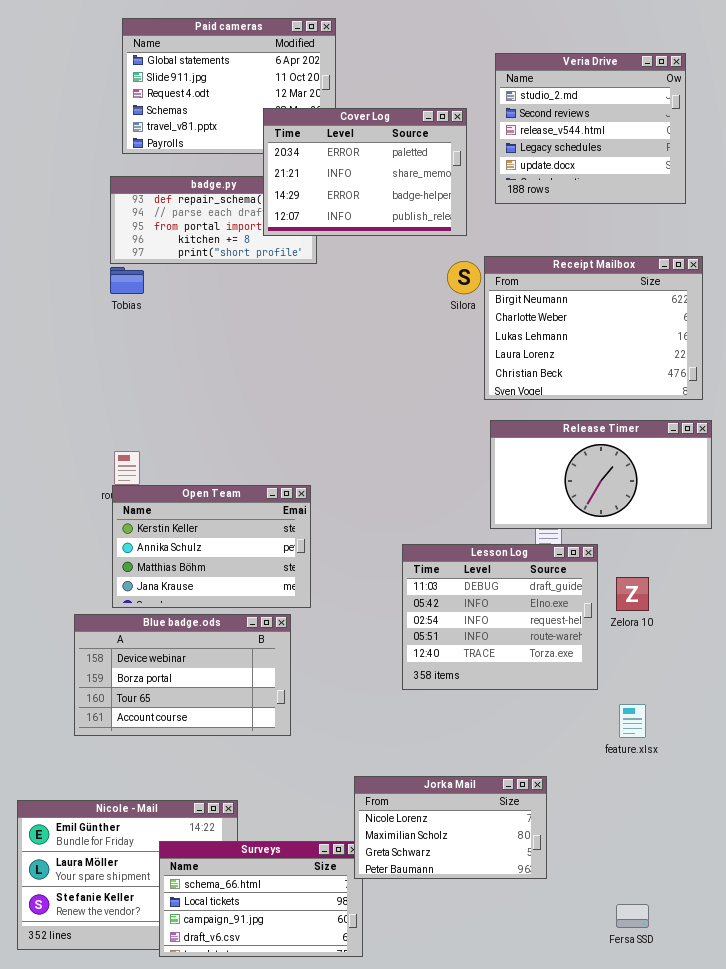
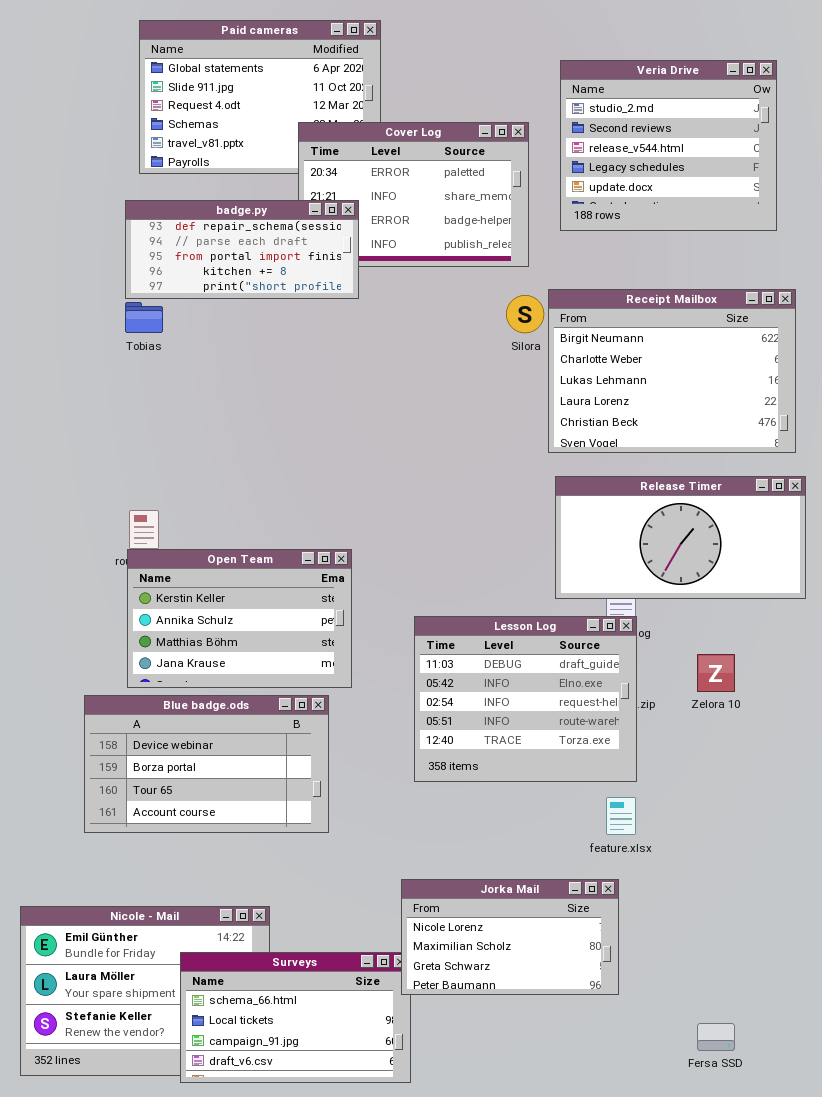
badge.py: [110,176,317,264] -> [125,200,359,299], raised
Lesson Log: [402,544,598,690] -> [414,616,637,782], moved
feature.xlsx: [619,704,646,738] -> [606,797,636,835], moved

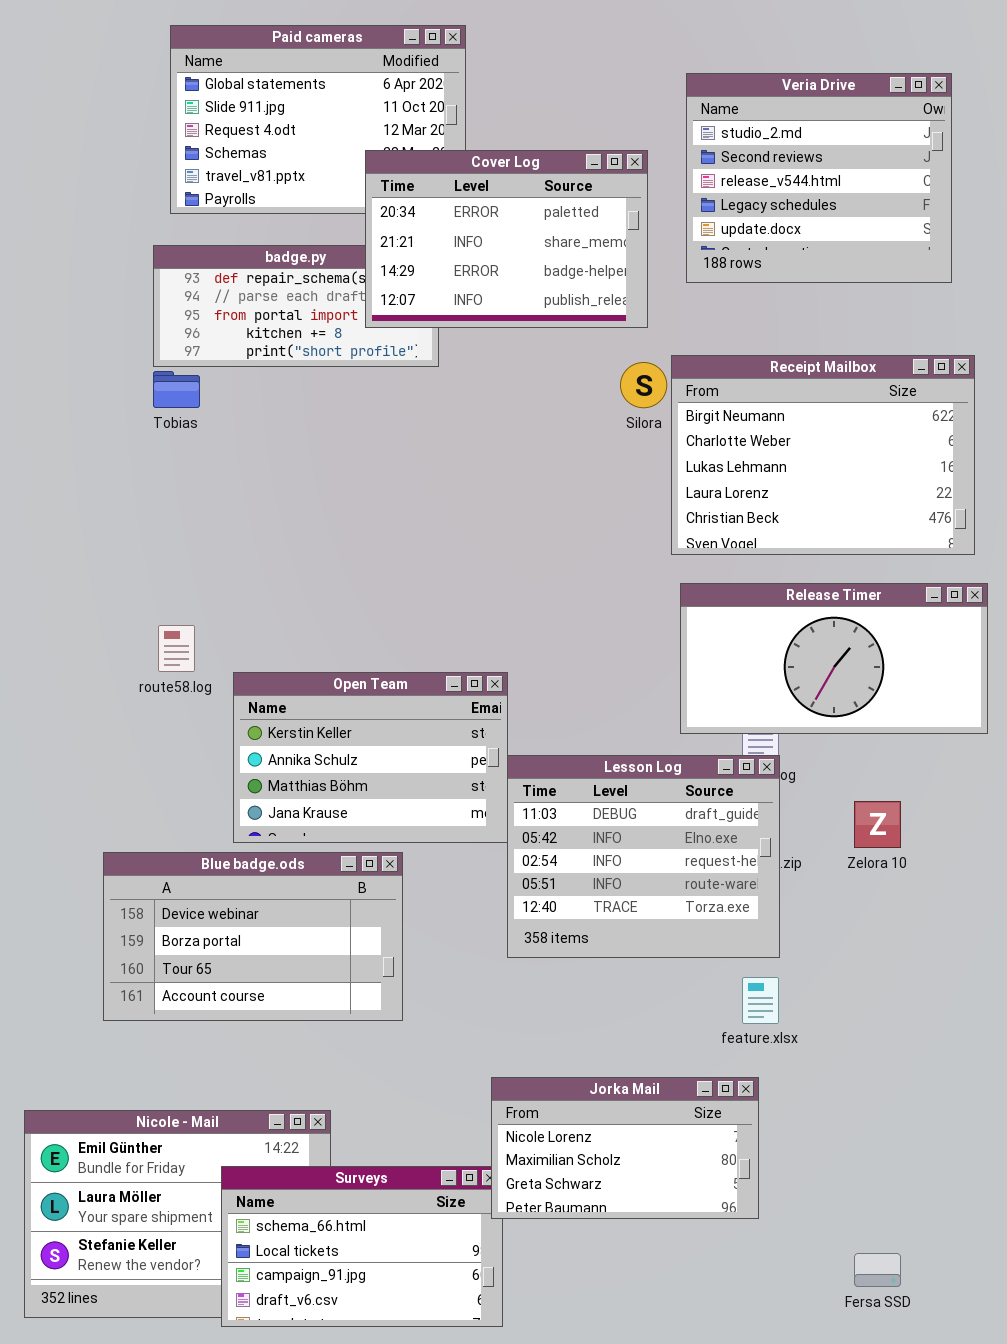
Cover Log: [298,122,529,267] -> [365,150,648,328], raised
Open Team: [127,549,352,688] -> [233,672,508,843], moved

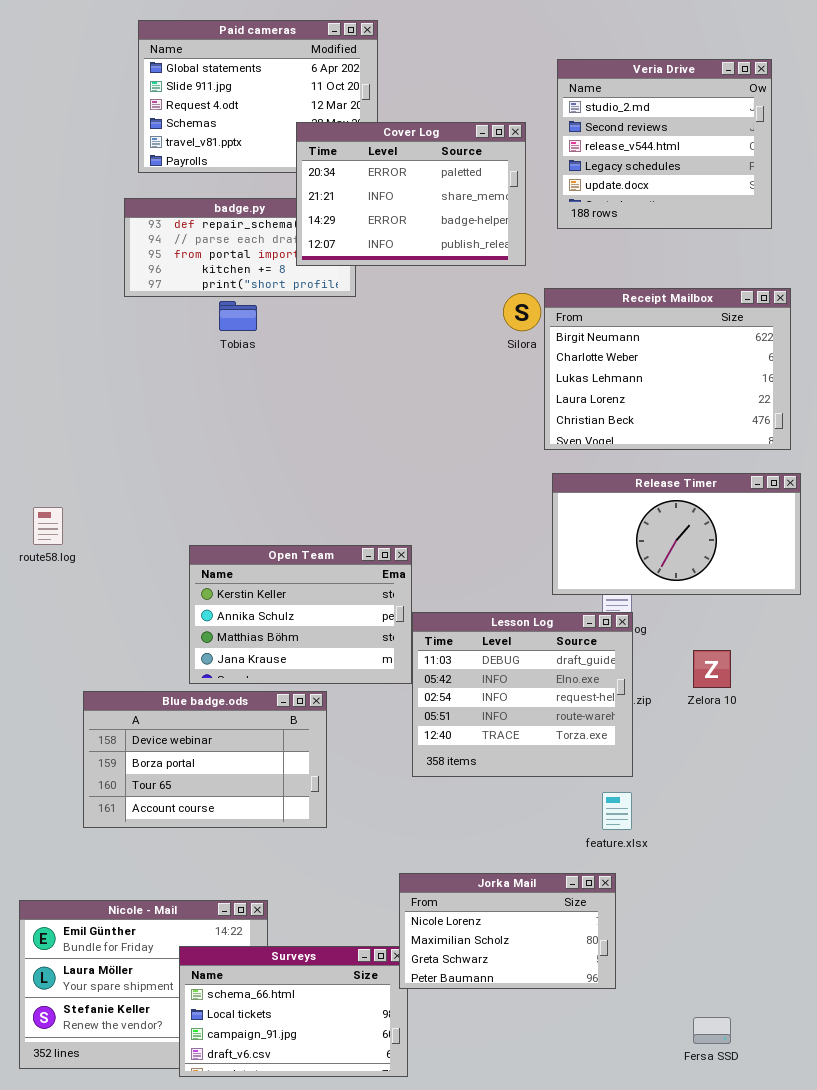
Tobias: [153,371,200,408] -> [219,301,257,331], moved
route58.log: [158,625,195,672] -> [33,507,63,545], moved

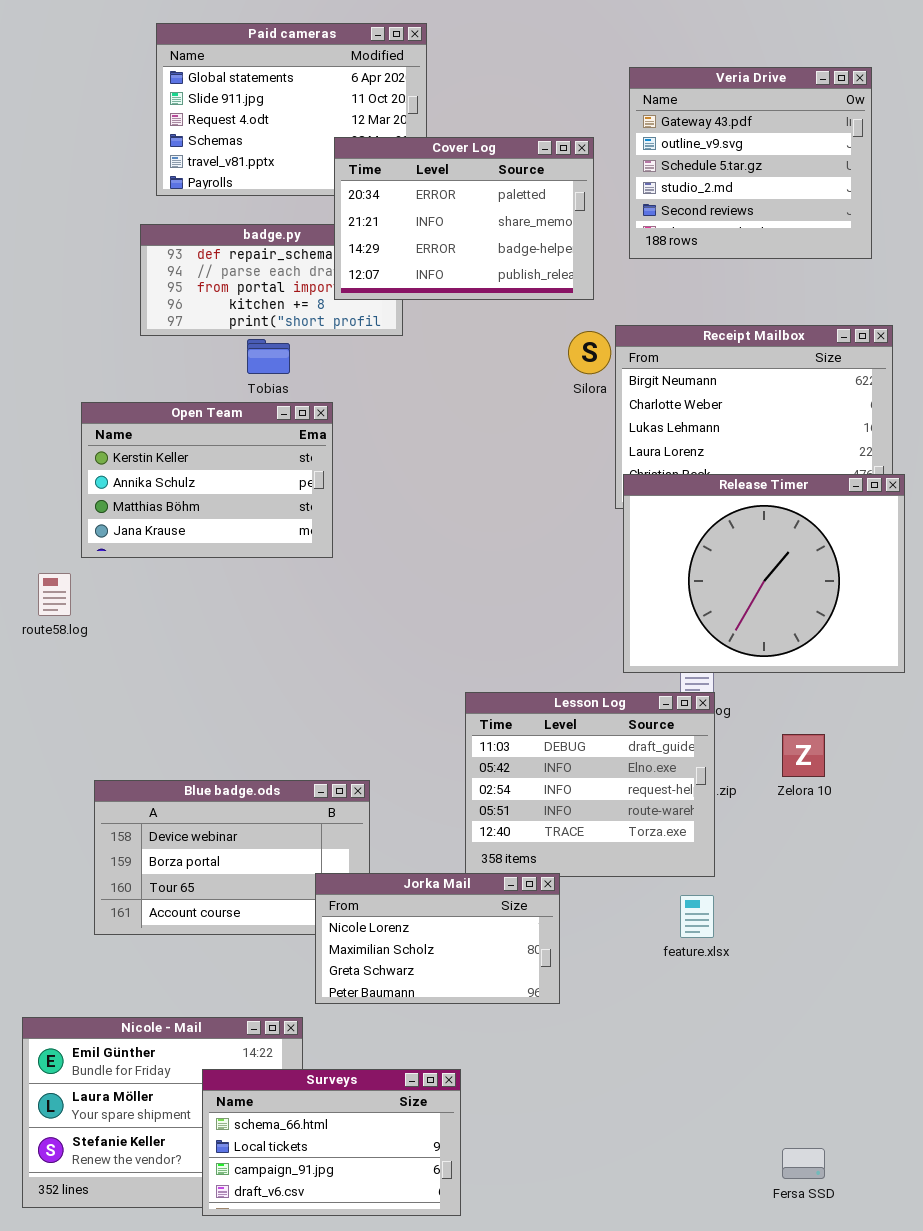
Veria Drive: [557,59,772,229] -> [629,67,872,259], scrolled up 3 rows
Release Timer: [552,473,801,595] -> [623,474,905,673], resized
Open Team: [189,545,412,684] -> [81,402,333,558], moved
Jorka Mail: [399,873,616,989] -> [315,873,560,1004], moved

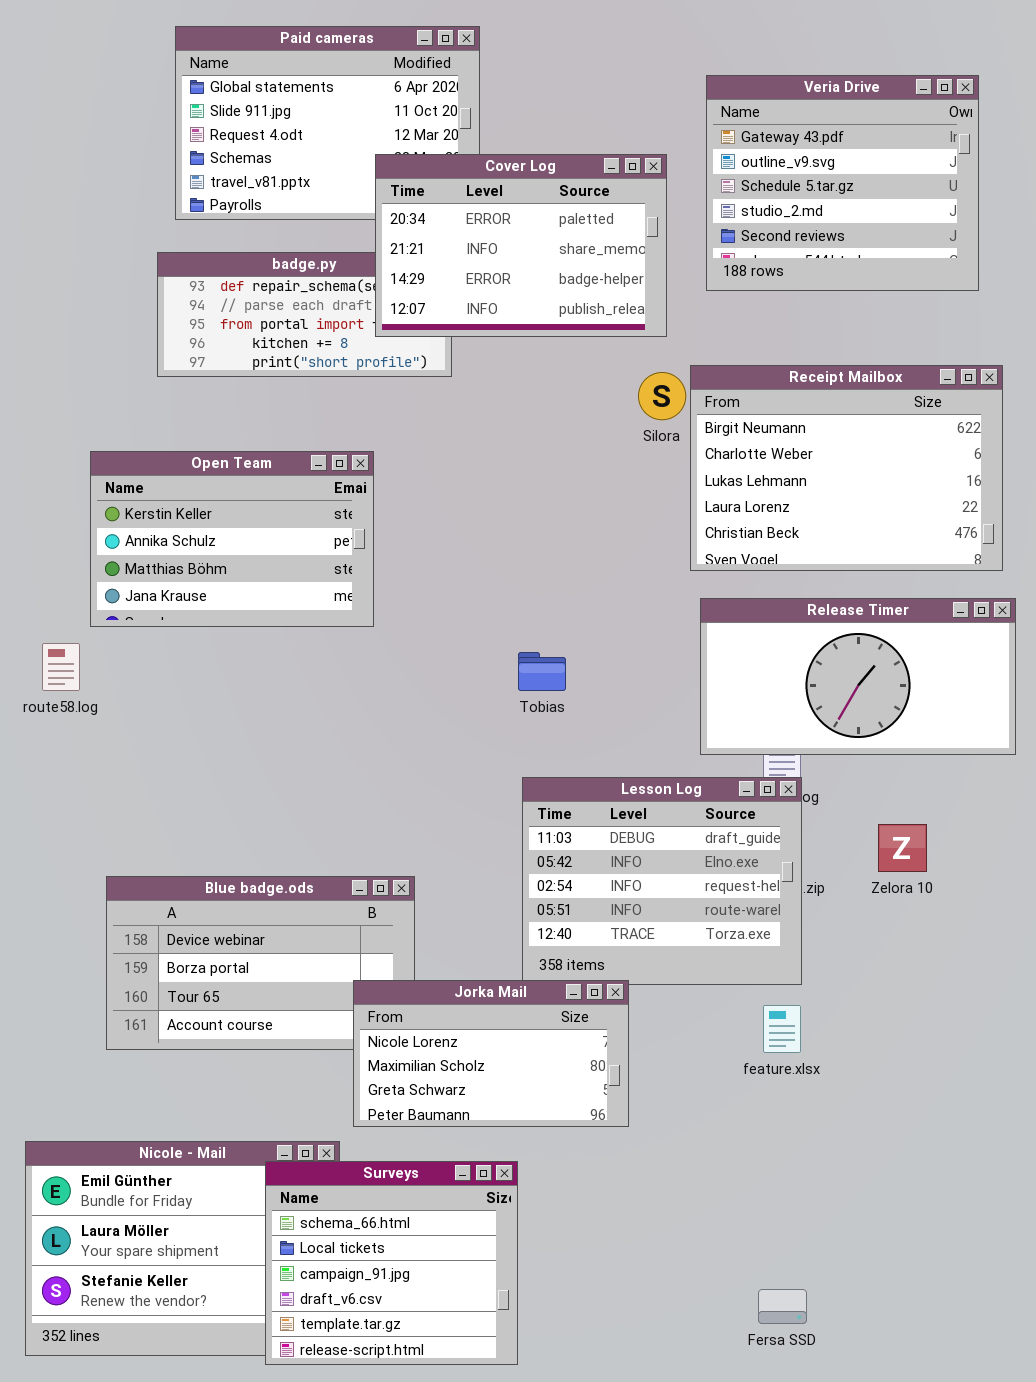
Tobias: [247,339,290,374] -> [518,652,566,691], moved
Release Timer: [623,474,905,673] -> [700,598,1016,755], resized
Surveys: [202,1069,461,1216] -> [265,1161,518,1365], resized
Fersa SSD: [782,1148,825,1179] -> [758,1289,807,1324], moved

